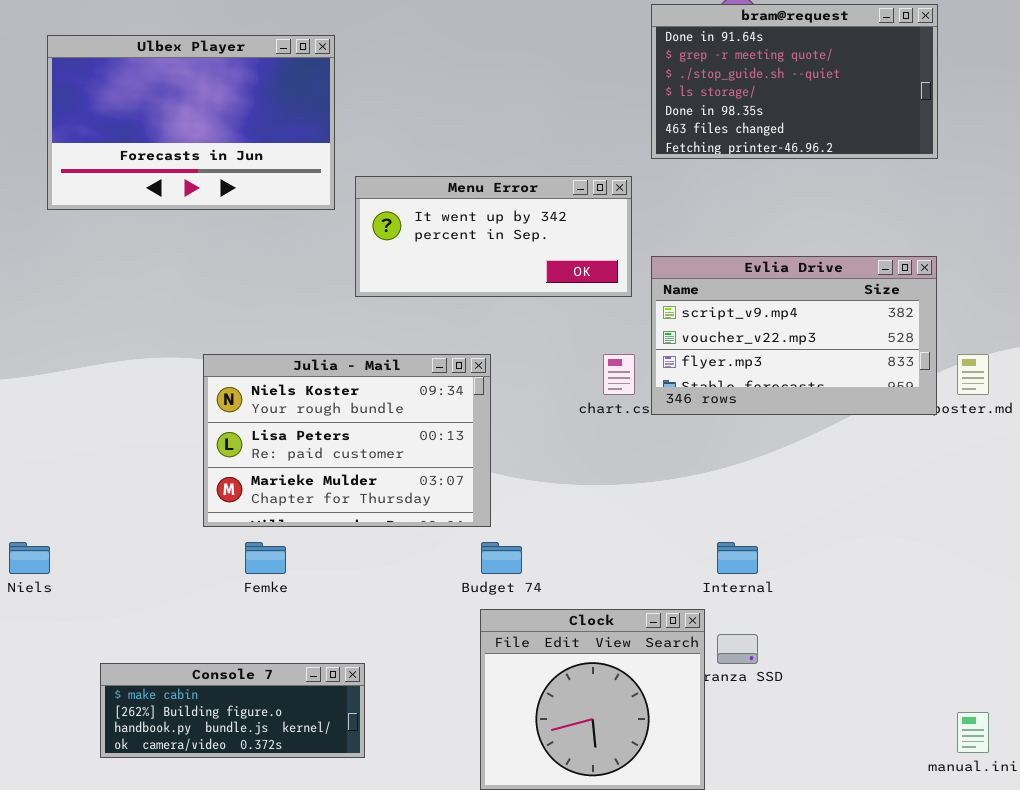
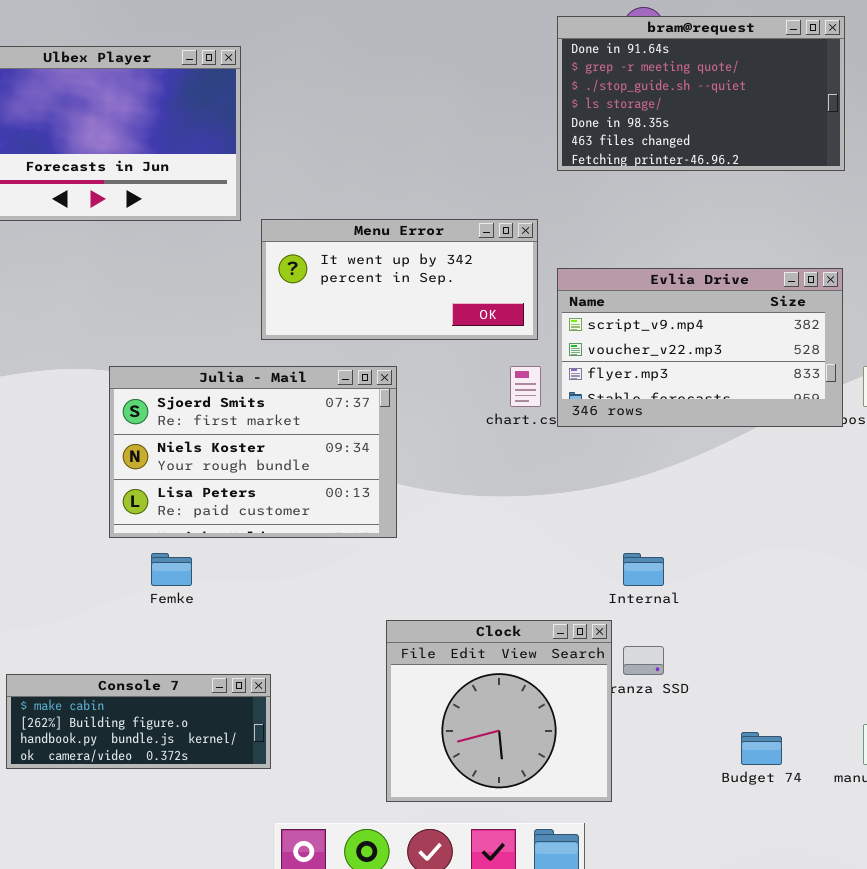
Menu Error: [355,176,632,297] -> [261,219,538,340], moved
Julia - Mail: [203,354,491,527] -> [109,366,397,538], scrolled up 1 row
Budget 74: [481,542,522,574] -> [741,732,782,765], moved

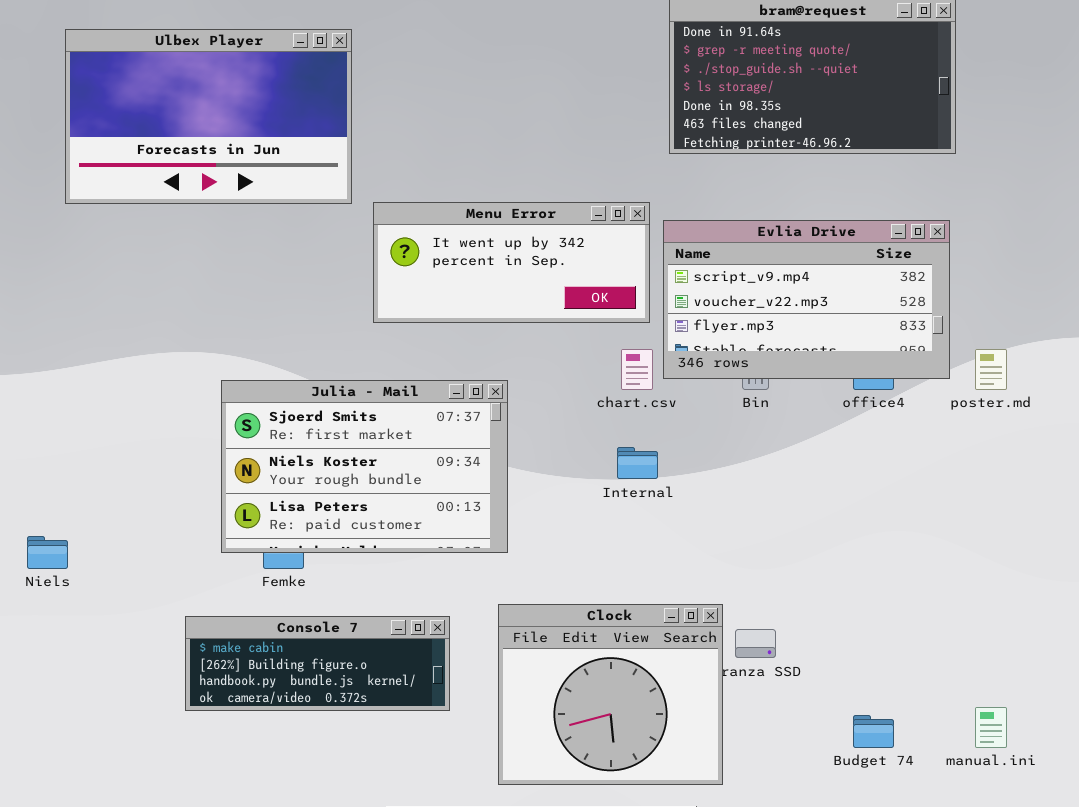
Evlia Drive: [557,268,843,427] -> [663,220,950,379], moved
Julia - Mail: [109,366,397,538] -> [221,380,508,553], moved
Internal: [623,553,664,586] -> [617,447,658,479], moved
Console 7: [6,674,271,769] -> [185,616,450,711], moved

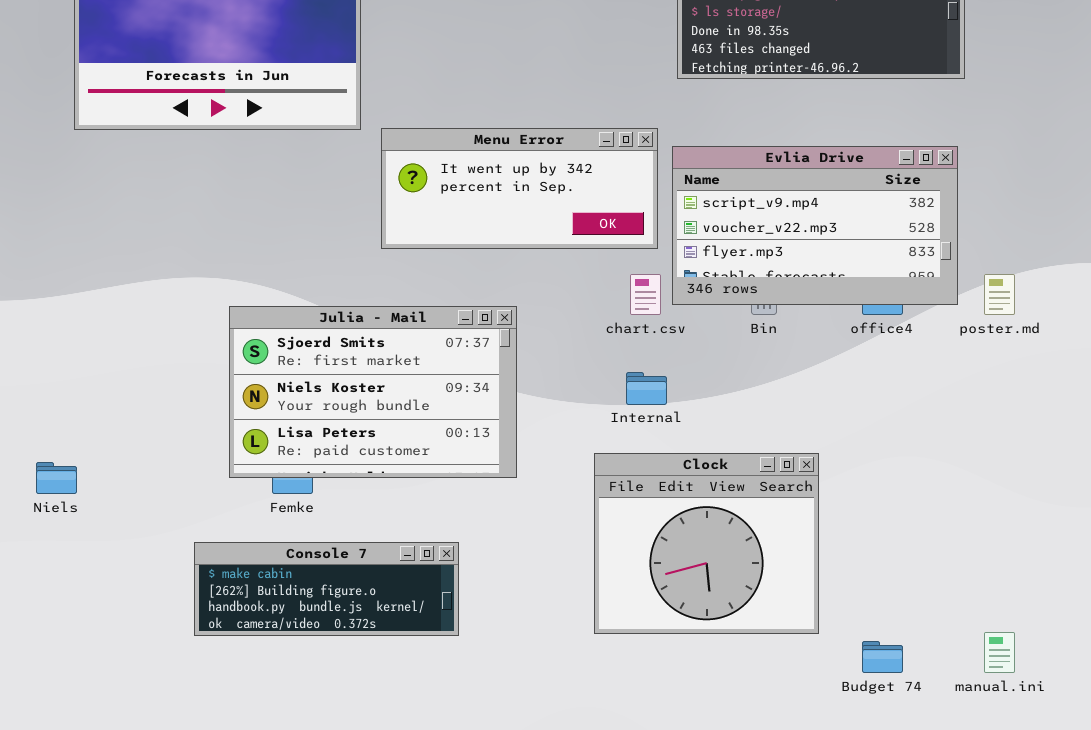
Clock: [498,604,723,785] -> [594,453,819,634], moved

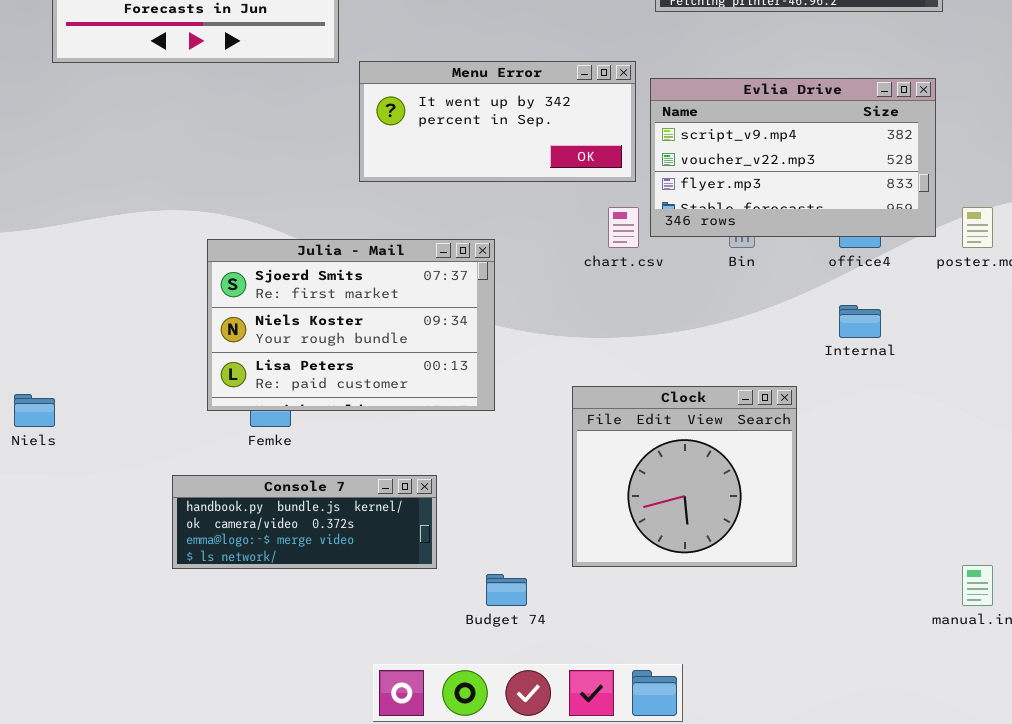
Internal: [626,372,667,405] -> [839,305,881,338], moved
Console 7: [194,542,459,636] -> [172,475,437,569], scrolled down 2 rows
Budget 74: [862,641,903,673] -> [486,574,527,606], moved

